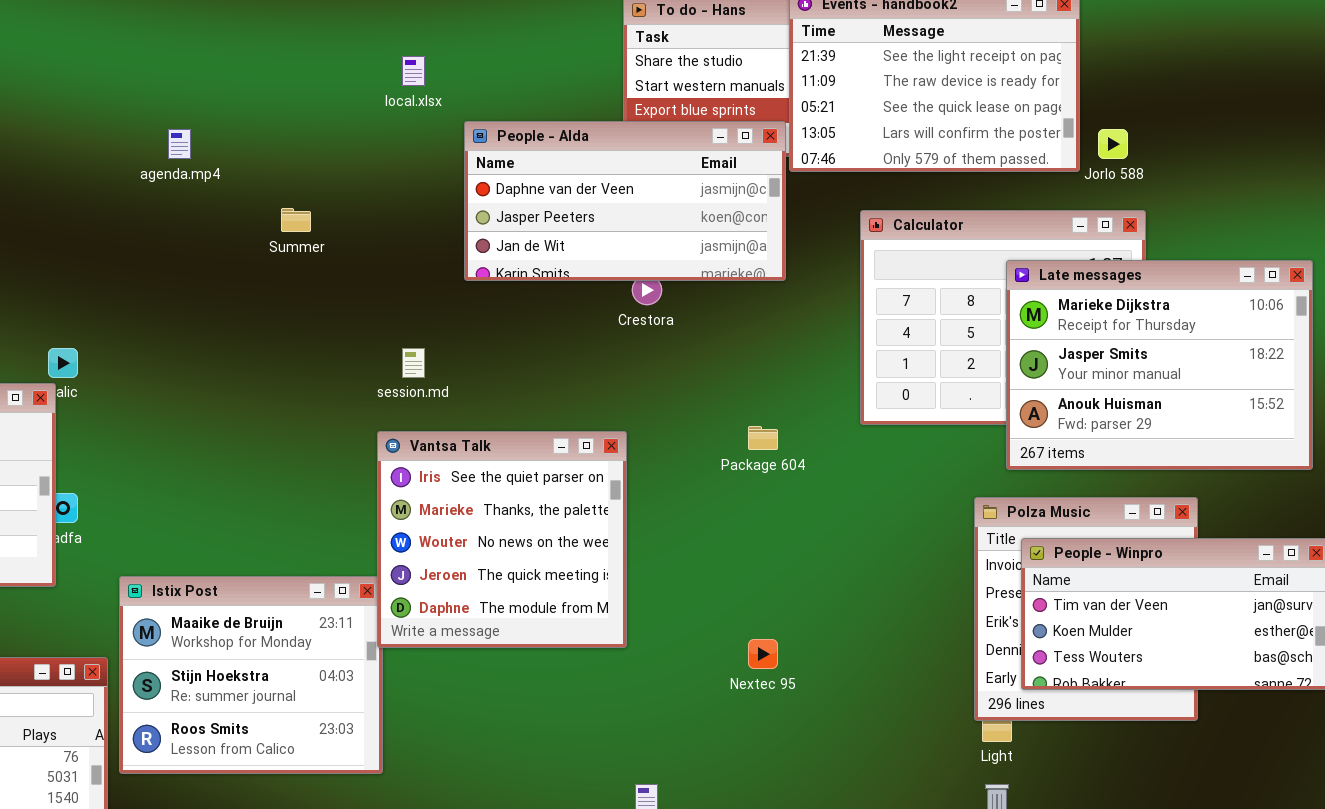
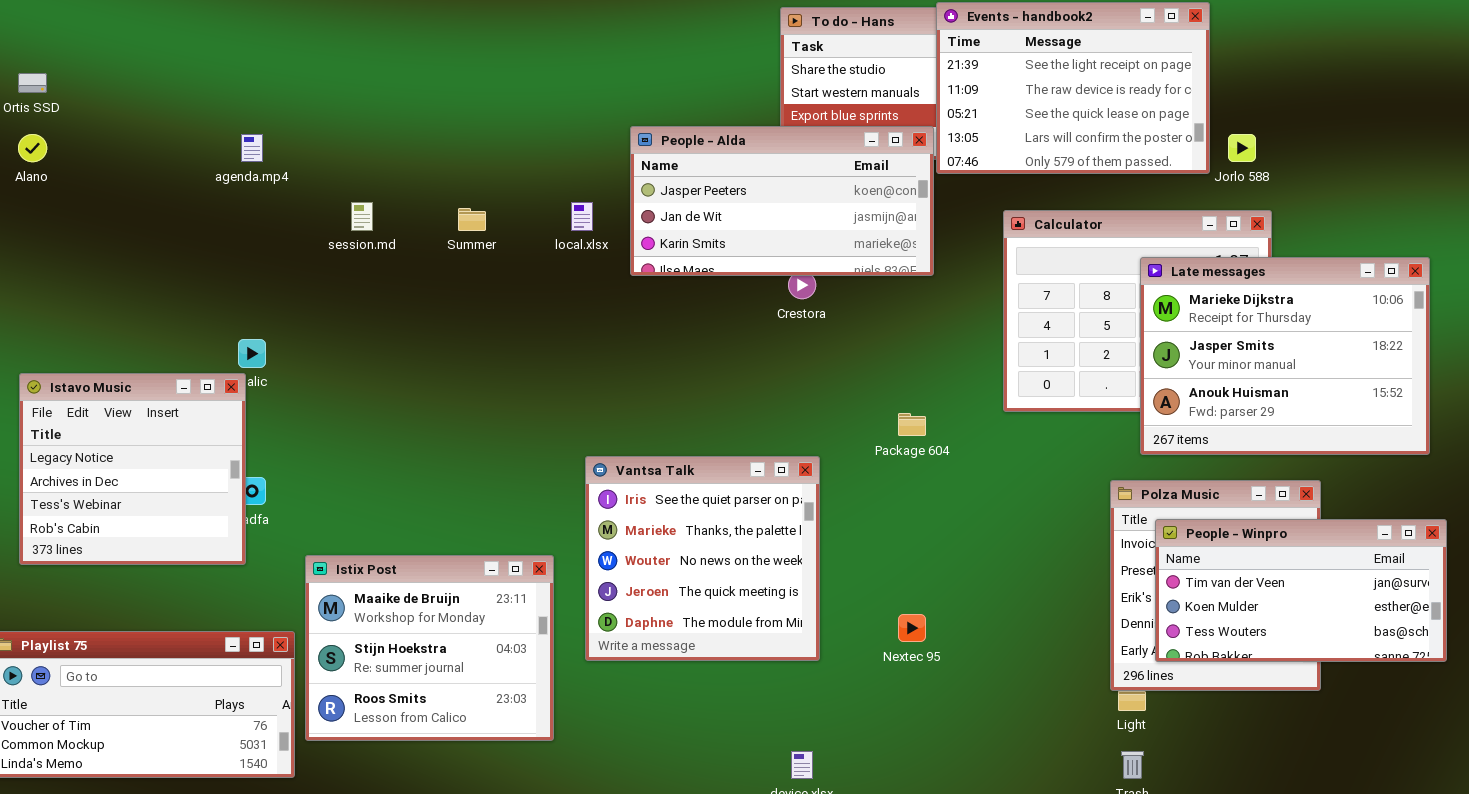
local.xlsx: [402,56,425,86] -> [571,202,593,231], moved
People - Alda: [464,121,786,281] -> [630,126,934,276], scrolled down 1 row
agenda.mp4: [168,129,191,159] -> [241,134,263,162], moved
session.md: [402,348,425,378] -> [351,202,373,231], moved
Vantsa Talk: [377,431,627,648] -> [585,456,820,661], moved

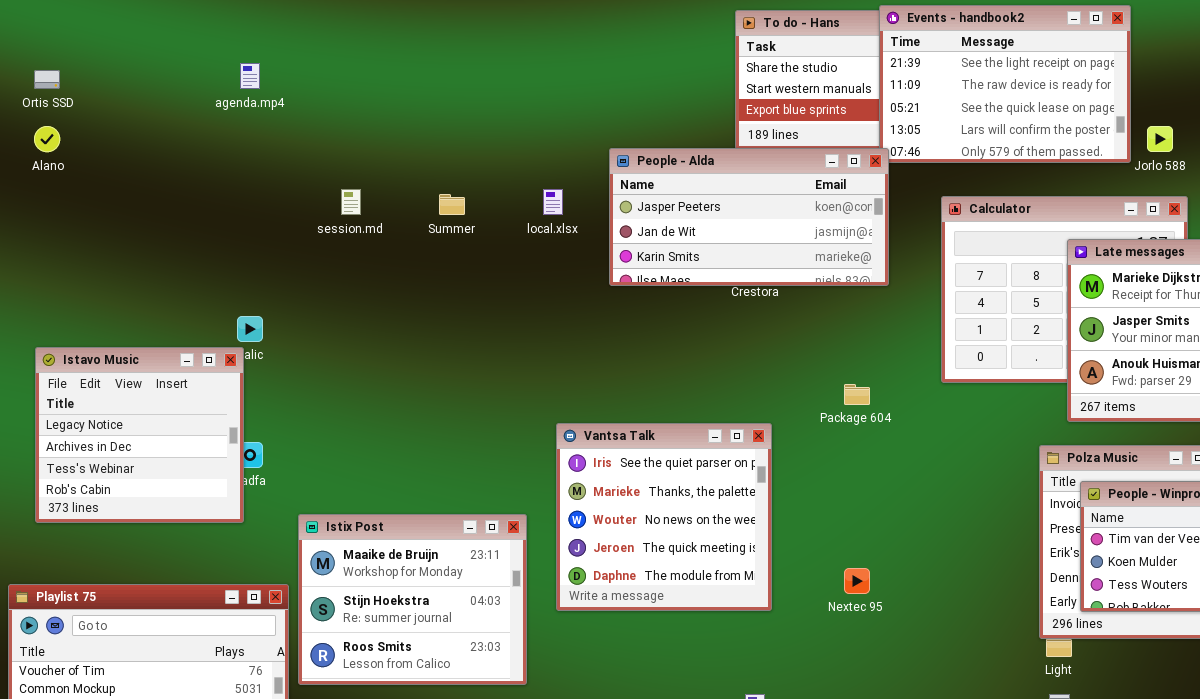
People - Alda: [630,126,934,276] -> [609,148,889,286], moved
agenda.mp4: [241,134,263,162] -> [240,63,260,89], moved

